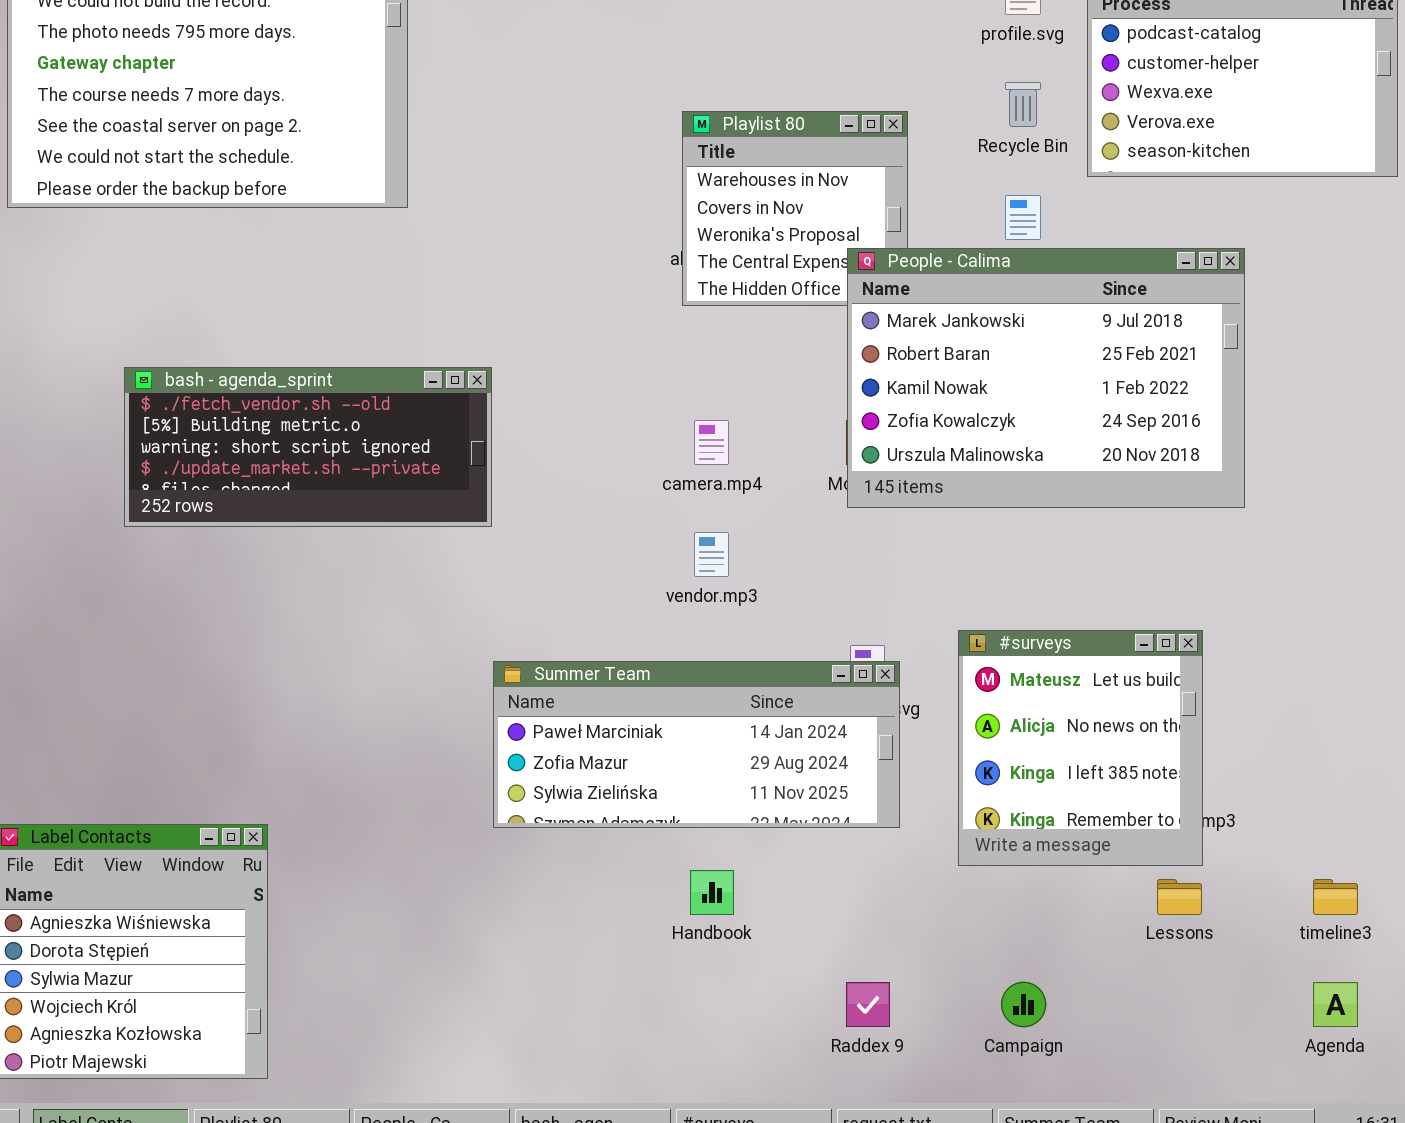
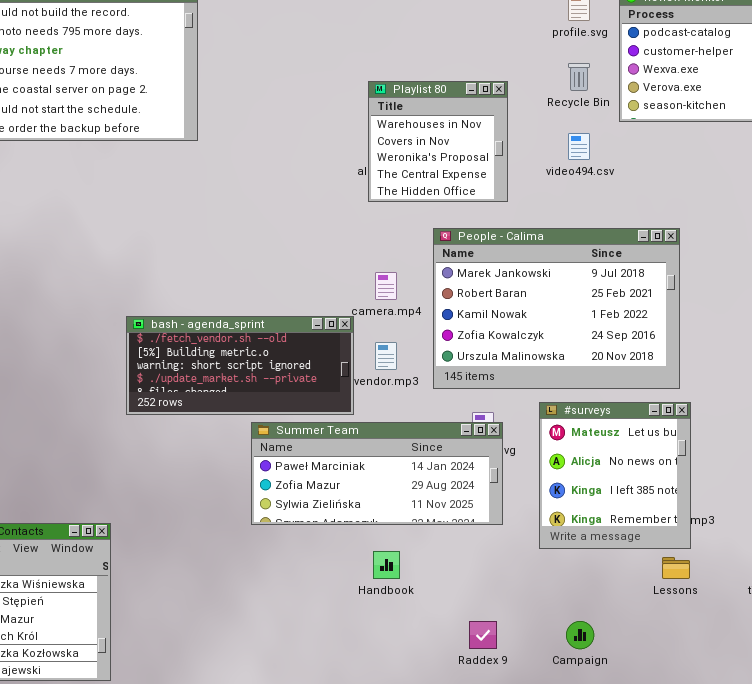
People - Calima: [847,248,1245,508] -> [433,228,680,389], moved
bash - agenda_sprint: [124,367,492,527] -> [126,316,354,415], moved

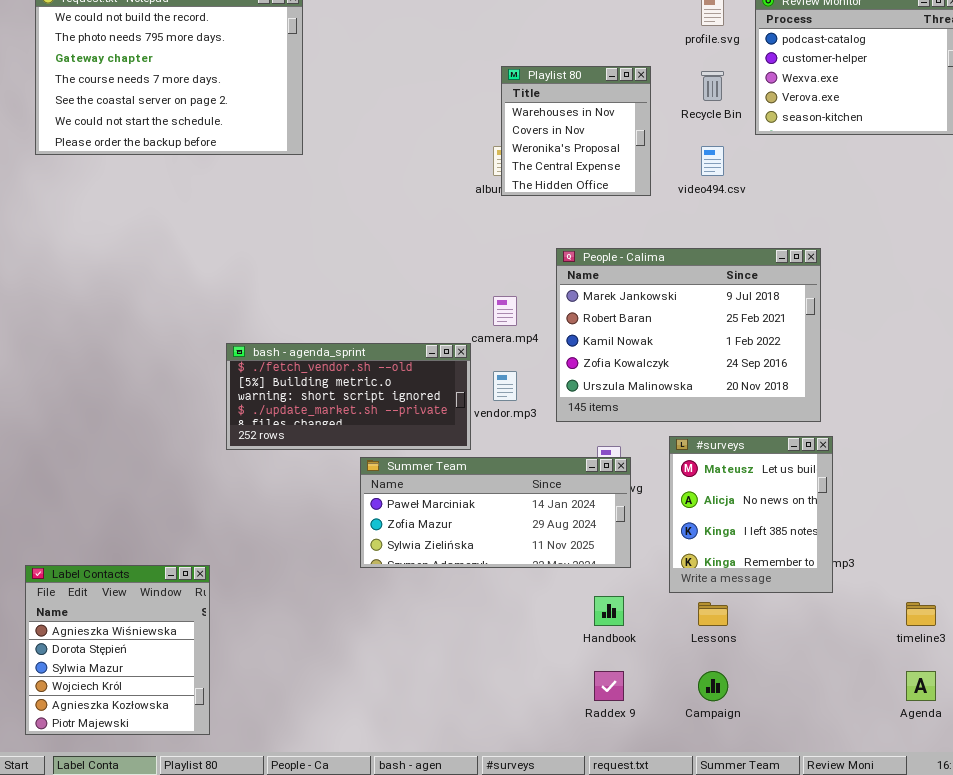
Playlist 80: [368,81,508,202] -> [501,66,651,196], moved
Handbook: [373,551,400,579] -> [594,596,624,626], moved
Lessons: [662,557,690,579] -> [698,602,728,626], moved

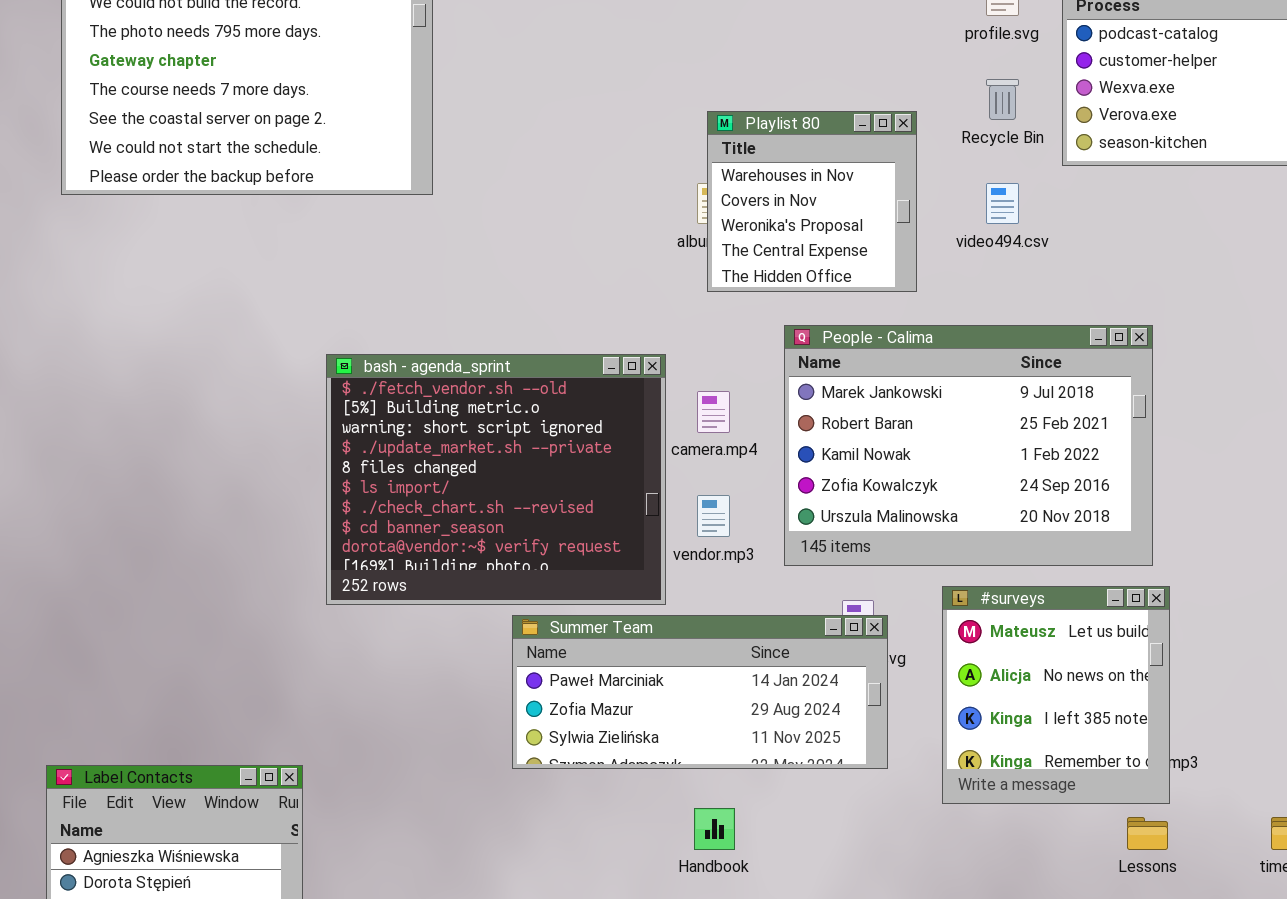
Playlist 80: [501,66,651,196] -> [707,111,917,292], moved
bash - agenda_sprint: [226,343,471,450] -> [326,354,666,605], resized
Handbook: [594,596,624,626] -> [694,808,735,850], moved
Lessons: [698,602,728,626] -> [1127,817,1168,850], moved

